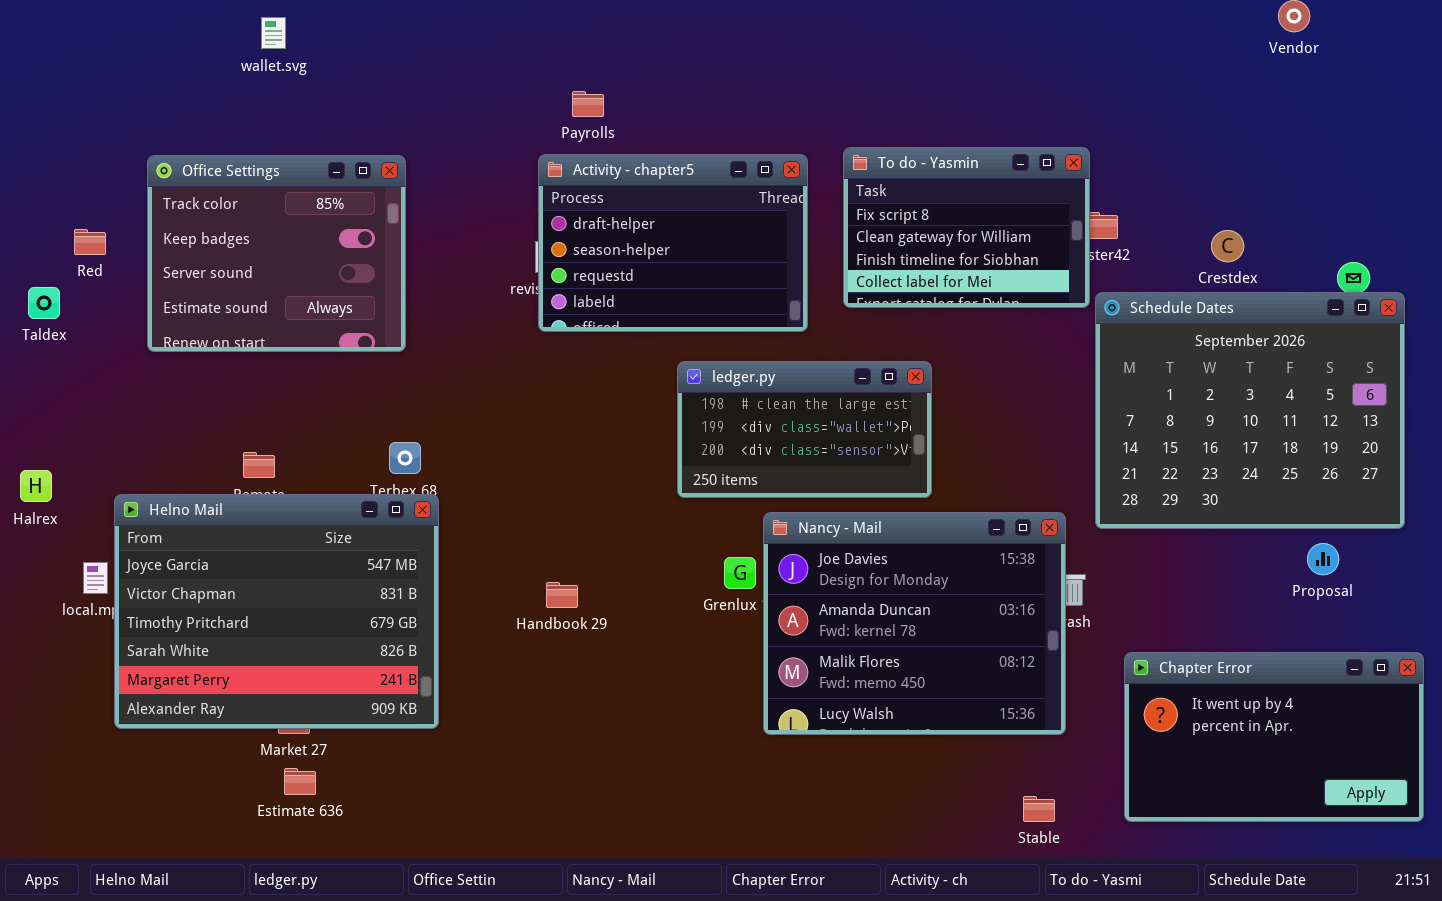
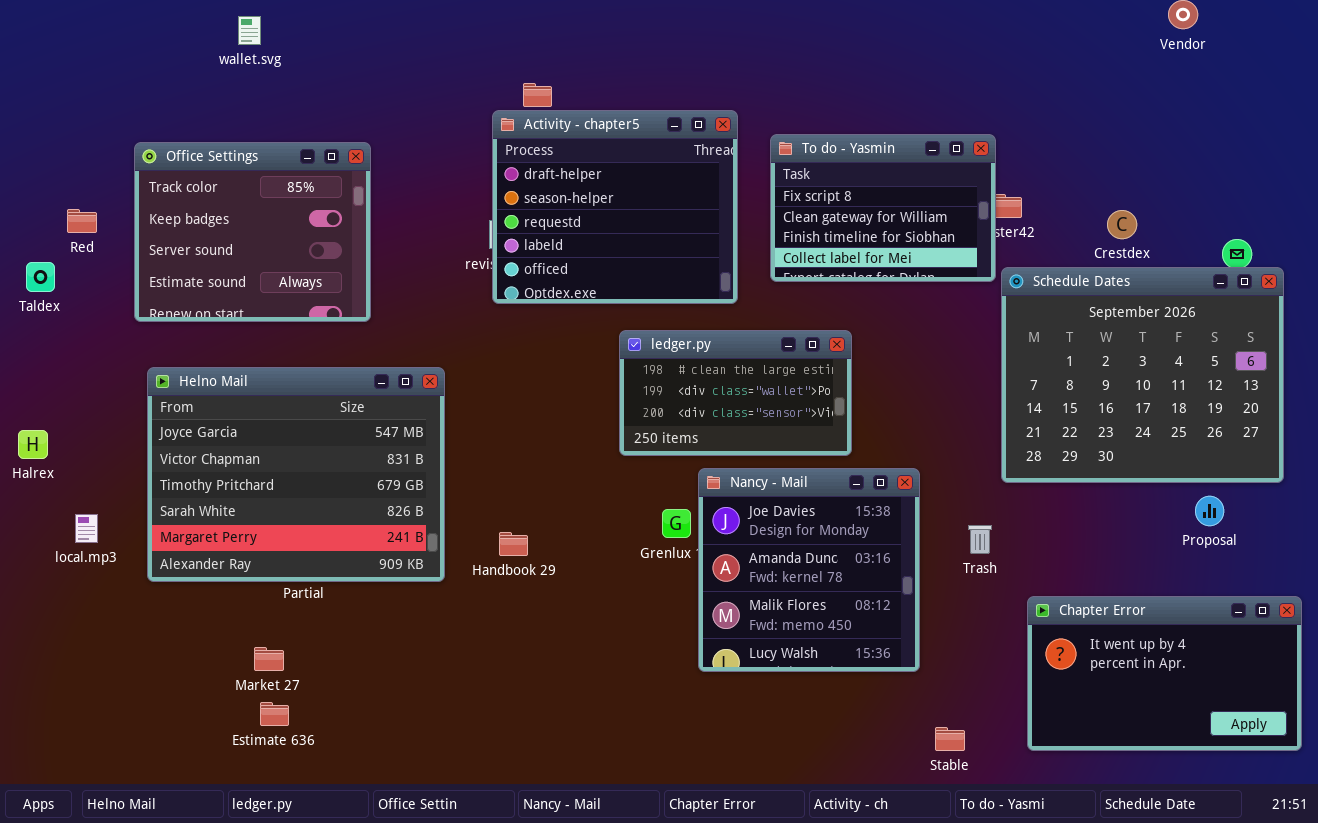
Activity - chapter5: [538,154,808,332] -> [492,110,738,304], resized
Helno Mail: [114,494,439,729] -> [147,367,445,582], moved
Nancy - Mail: [763,512,1066,735] -> [698,468,920,672], resized

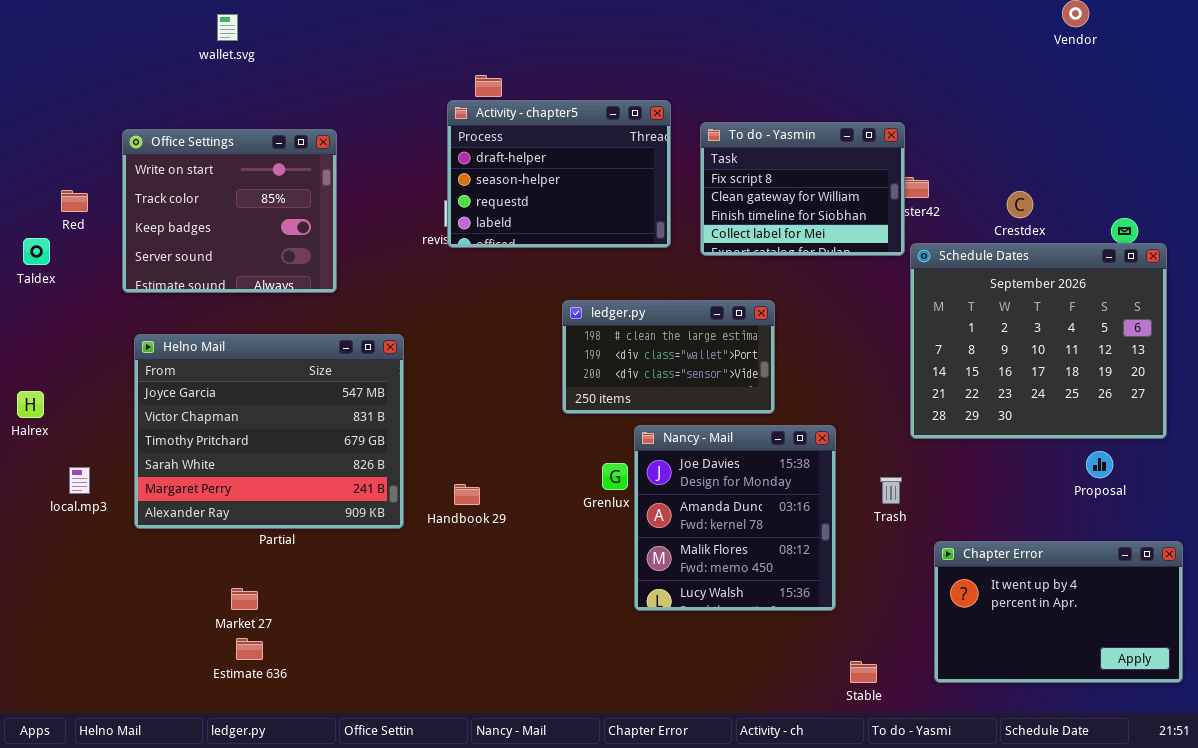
Activity - chapter5: [492,110,738,304] -> [447,100,671,248], resized
Office Settings: [134,142,371,322] -> [122,129,337,293], scrolled up 1 row

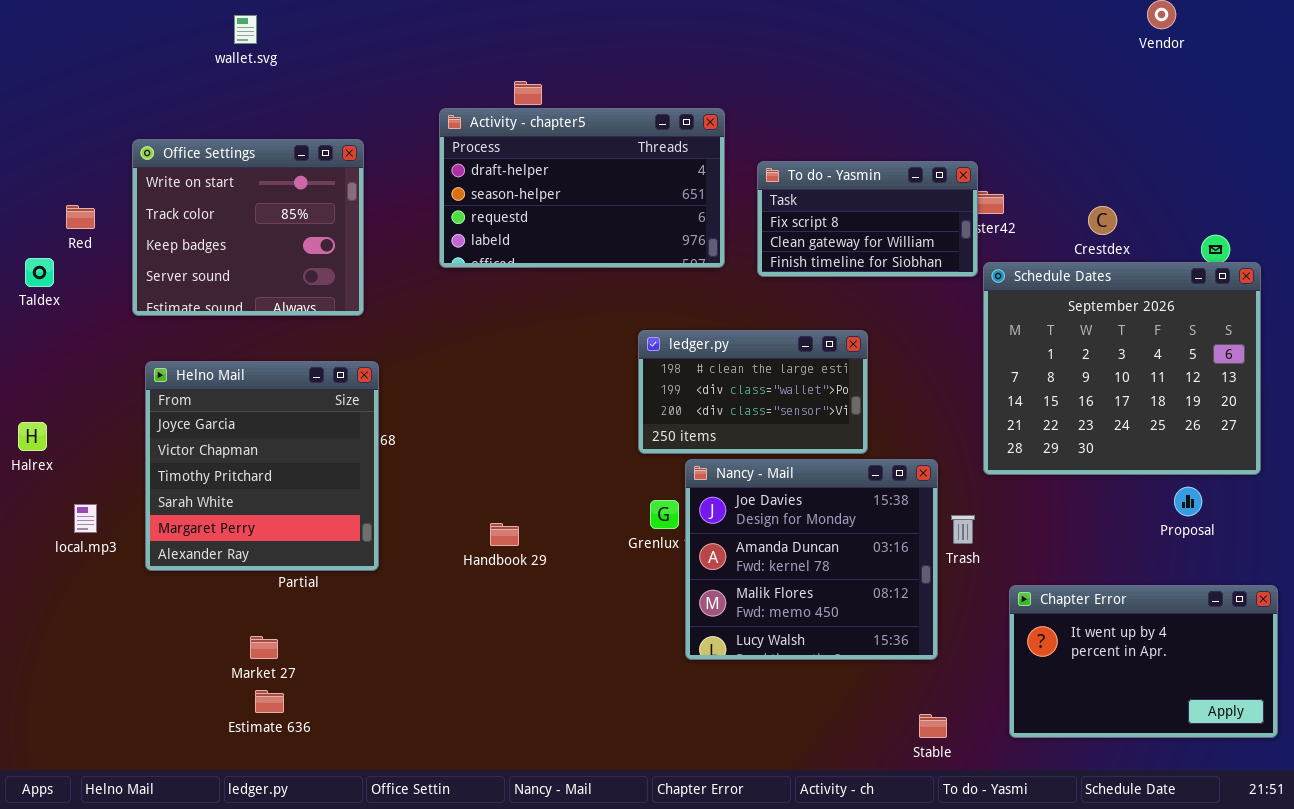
Activity - chapter5: [447,100,671,248] -> [439,108,725,268], resized
To do - Yasmin: [700,122,905,256] -> [757,161,978,277], resized
ledger.py: [562,300,775,414] -> [638,330,868,454], moved
Helno Mail: [134,334,404,529] -> [145,361,379,571], resized
Nancy - Mail: [634,425,836,611] -> [685,459,938,660], resized

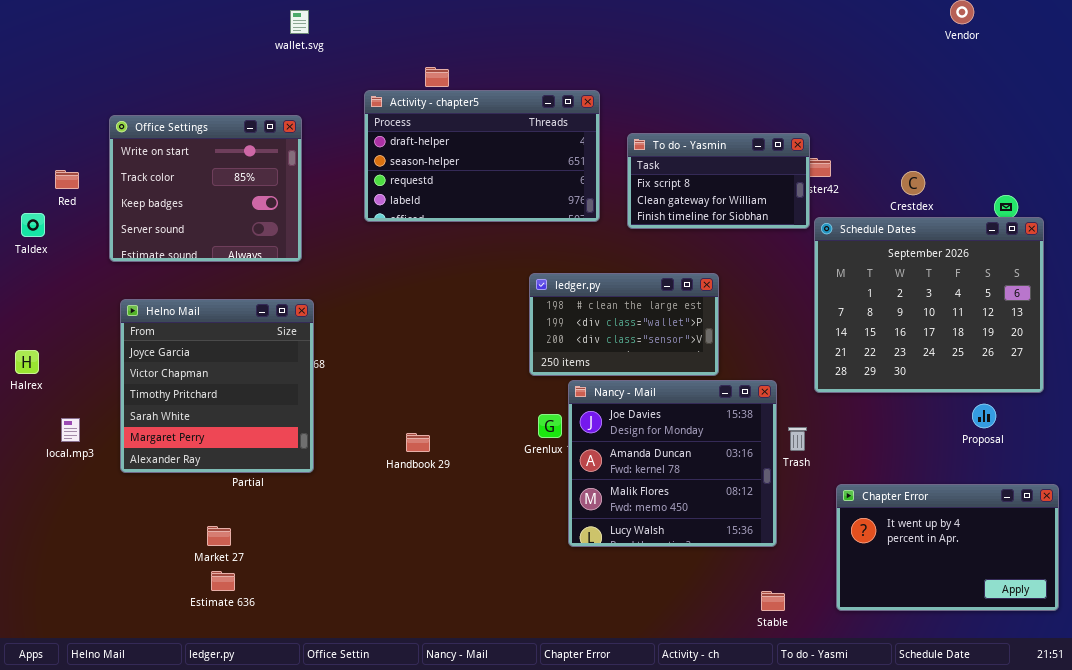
wallet.svg: [234,15,257,44] -> [290,10,309,34], moved

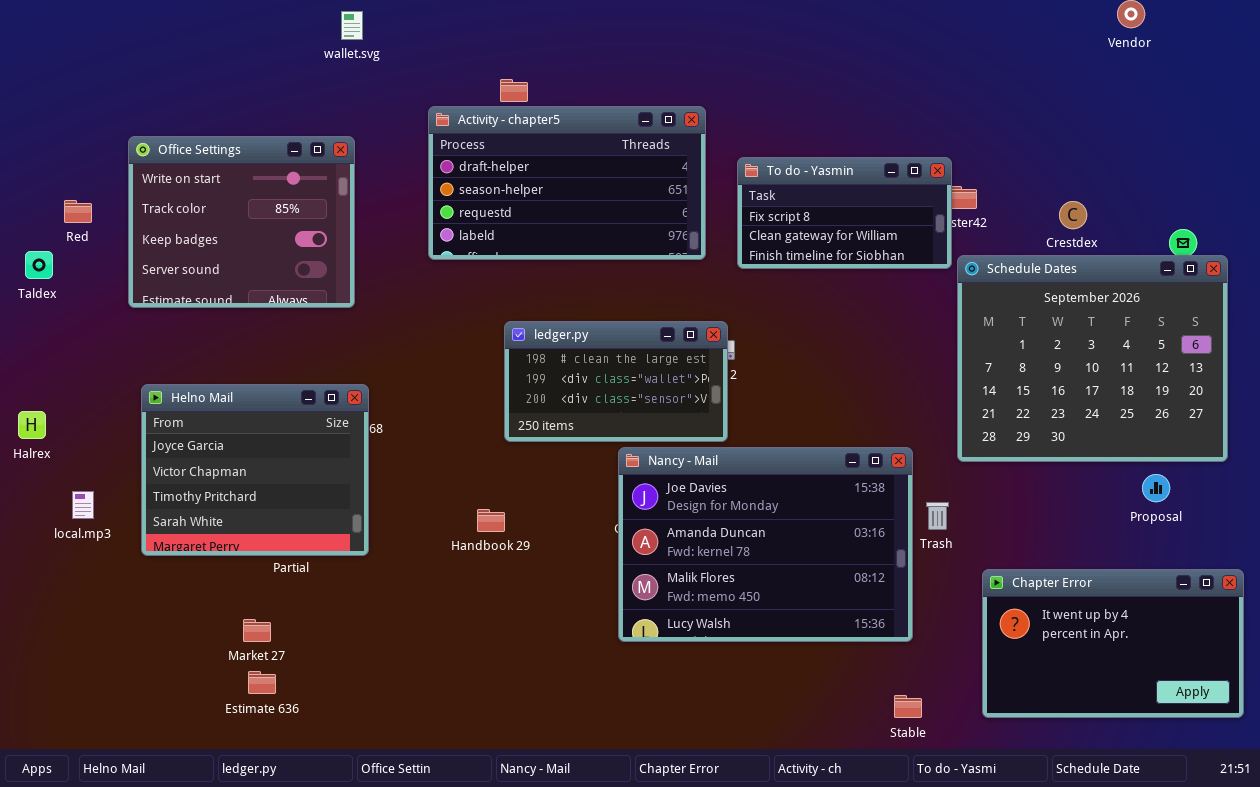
ledger.py: [529,273,719,376] -> [504,321,728,442], moved
Helno Mail: [120,299,314,473] -> [141,384,369,556], resized
Nancy - Mail: [568,380,777,547] -> [618,447,913,642], resized

